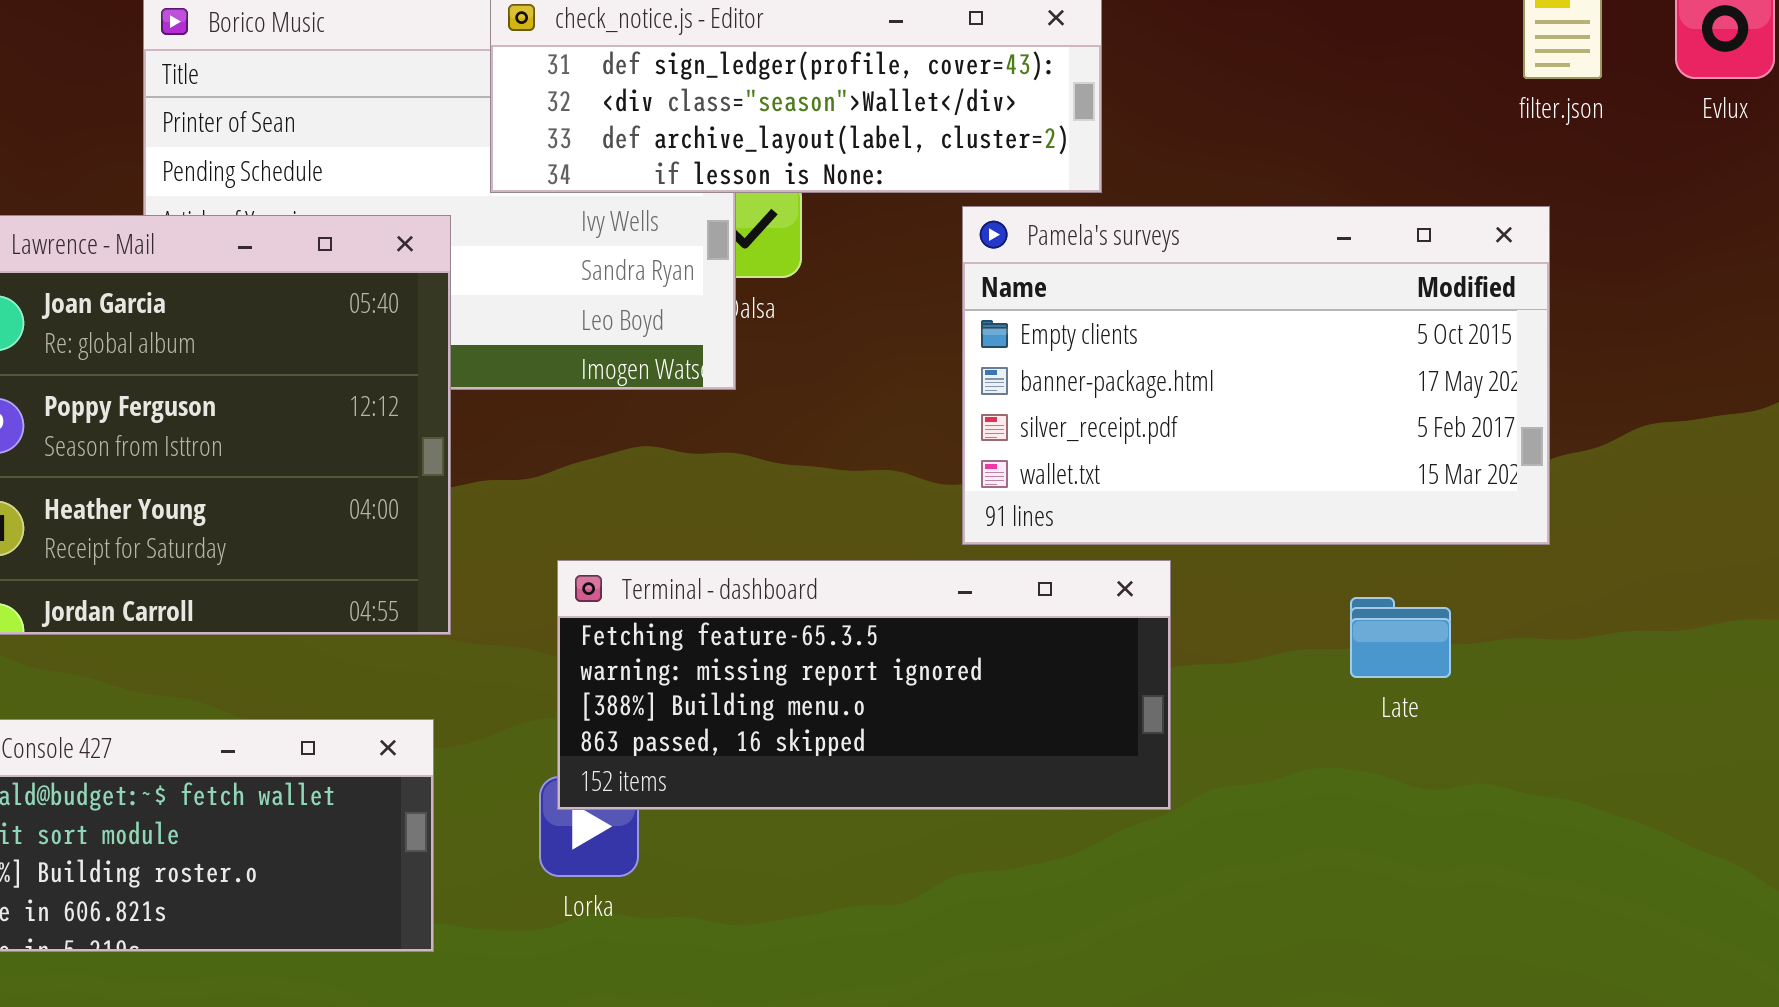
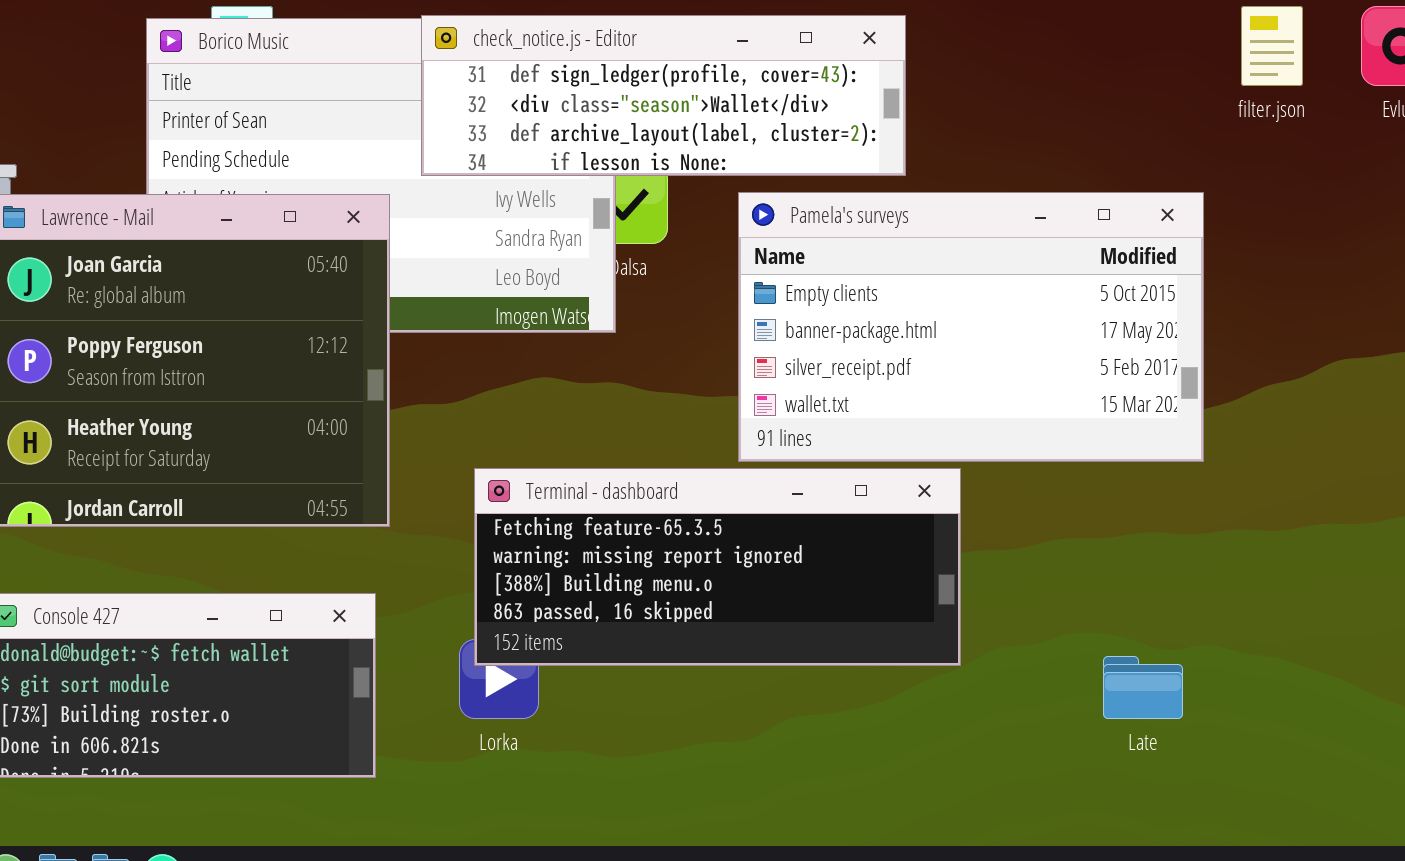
Pamela's surveys: [962,206,1550,545] -> [738,192,1204,462], moved
Late: [1350,597,1451,678] -> [1103,656,1183,719], moved

